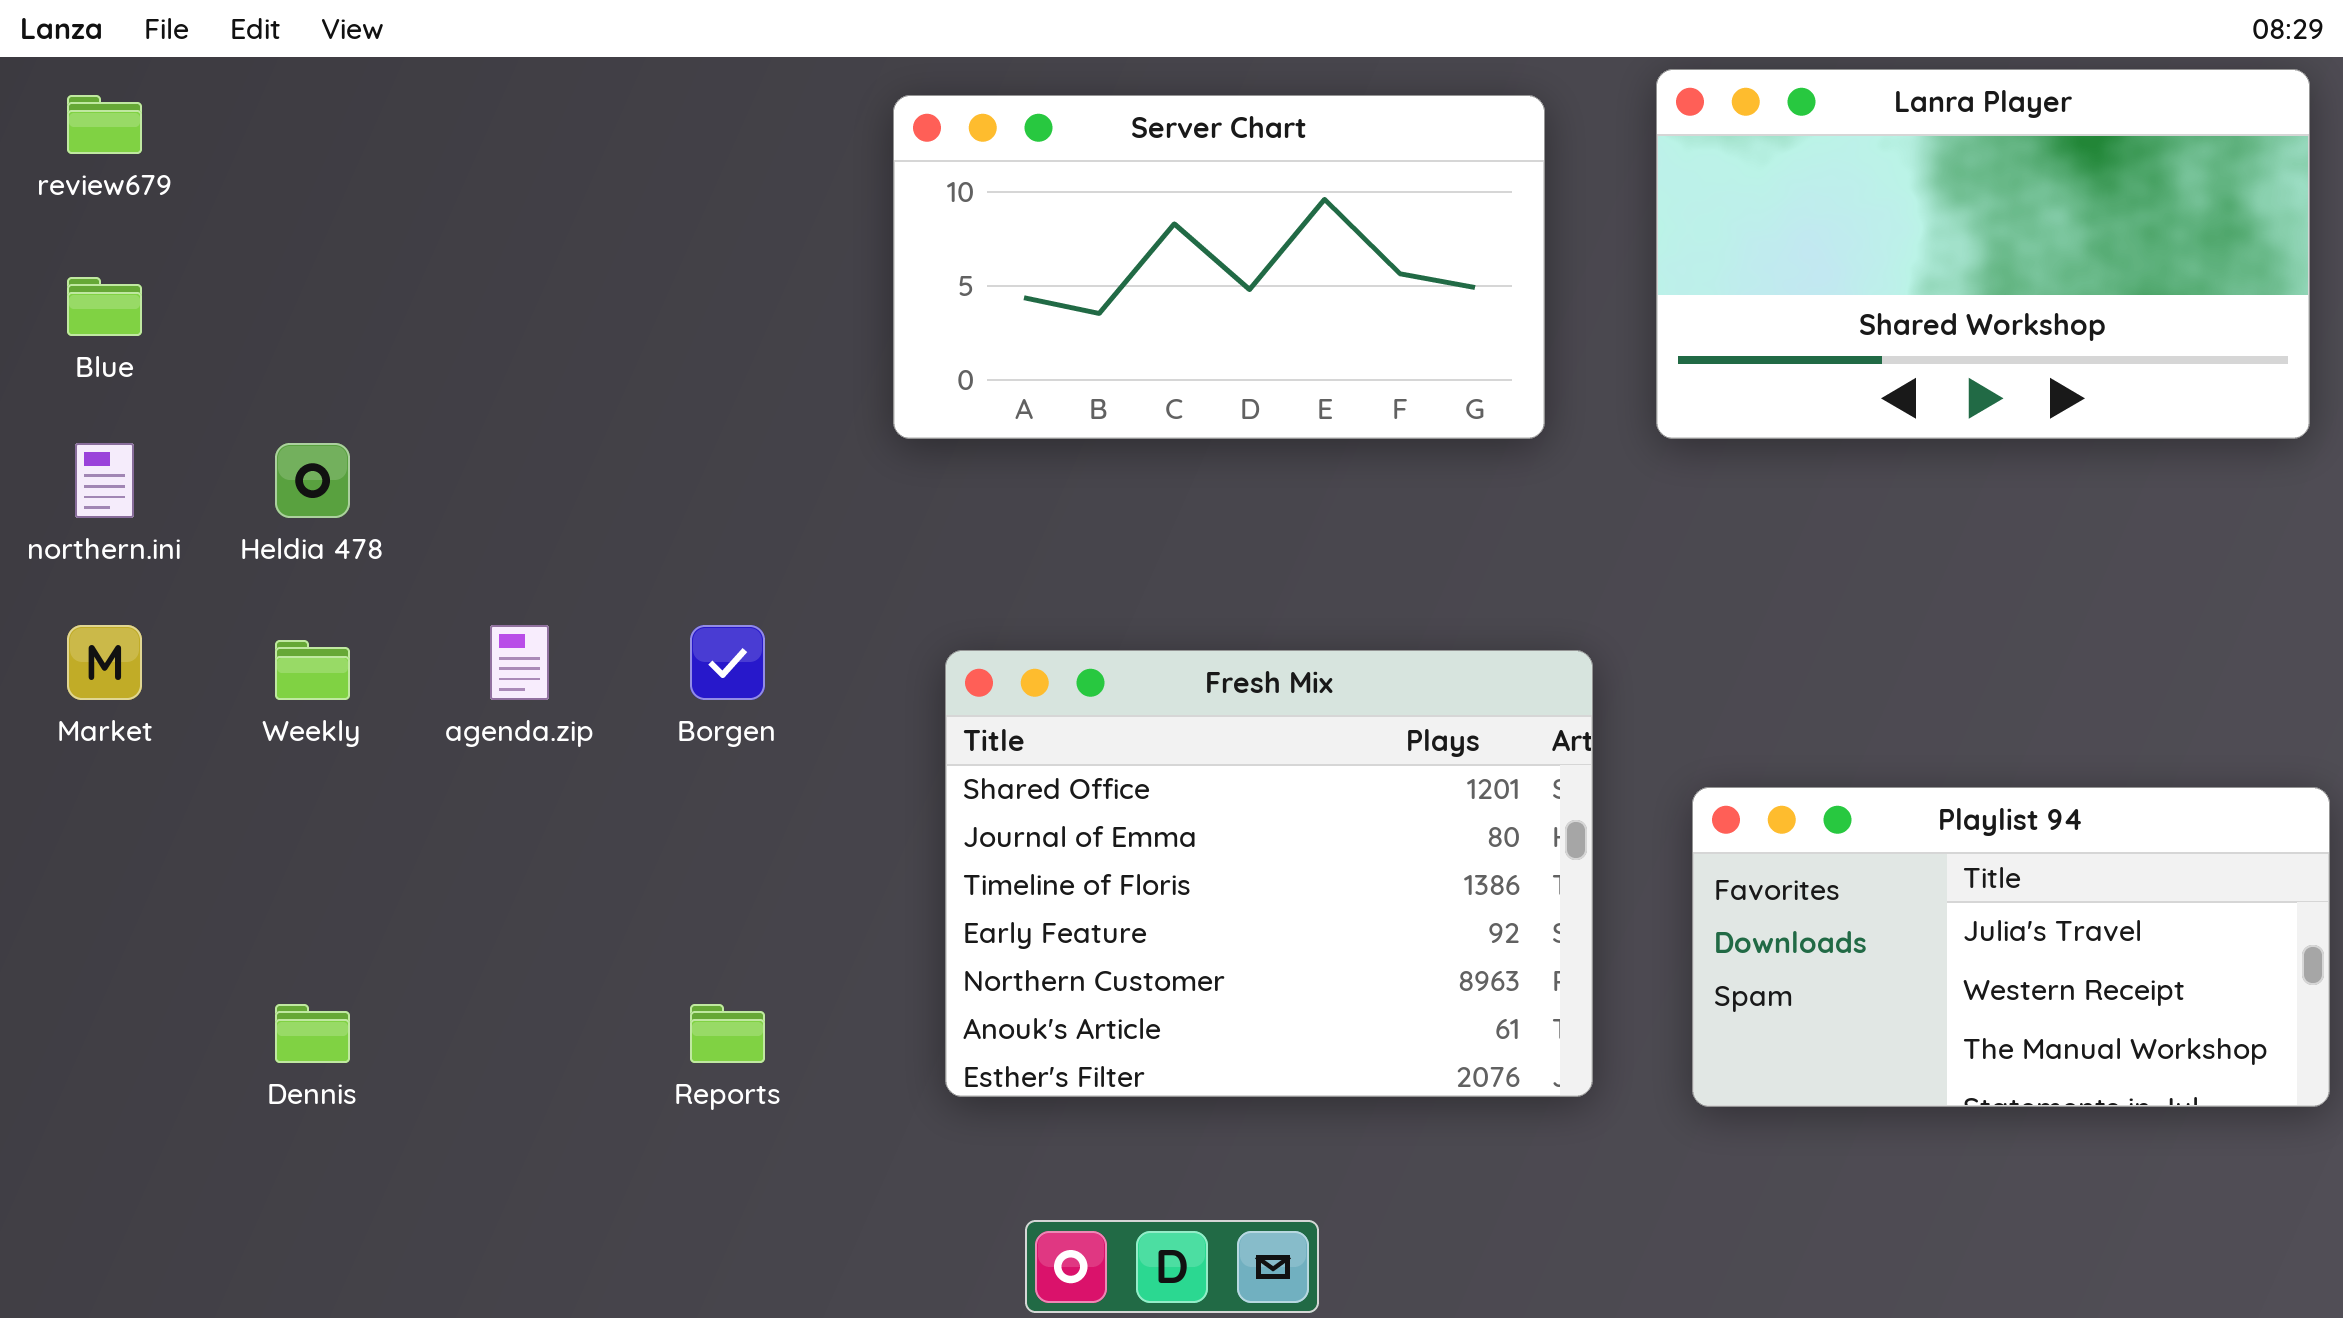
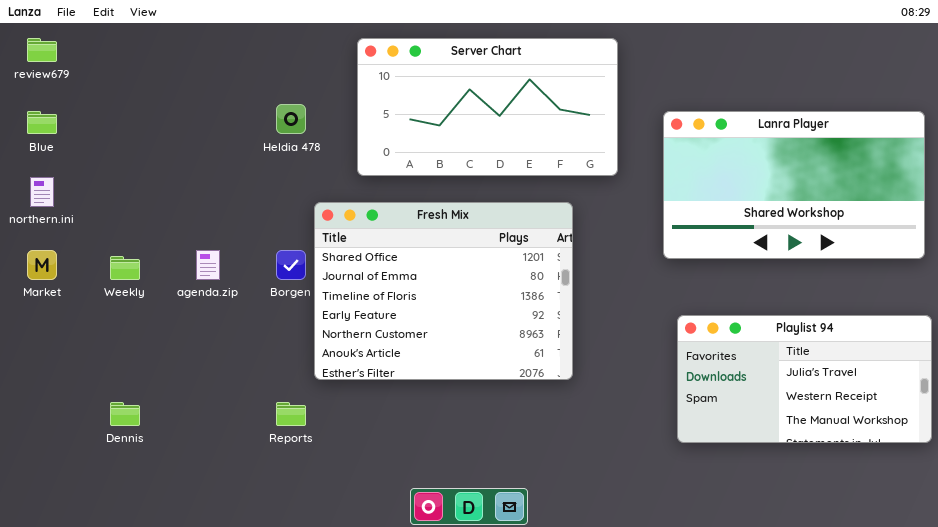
Lanra Player: [1656,69,2310,439] -> [663,111,925,259], moved
Heldia 478: [275,443,350,518] -> [276,104,306,134], moved
Fresh Mix: [945,650,1593,1097] -> [314,202,573,380], moved

